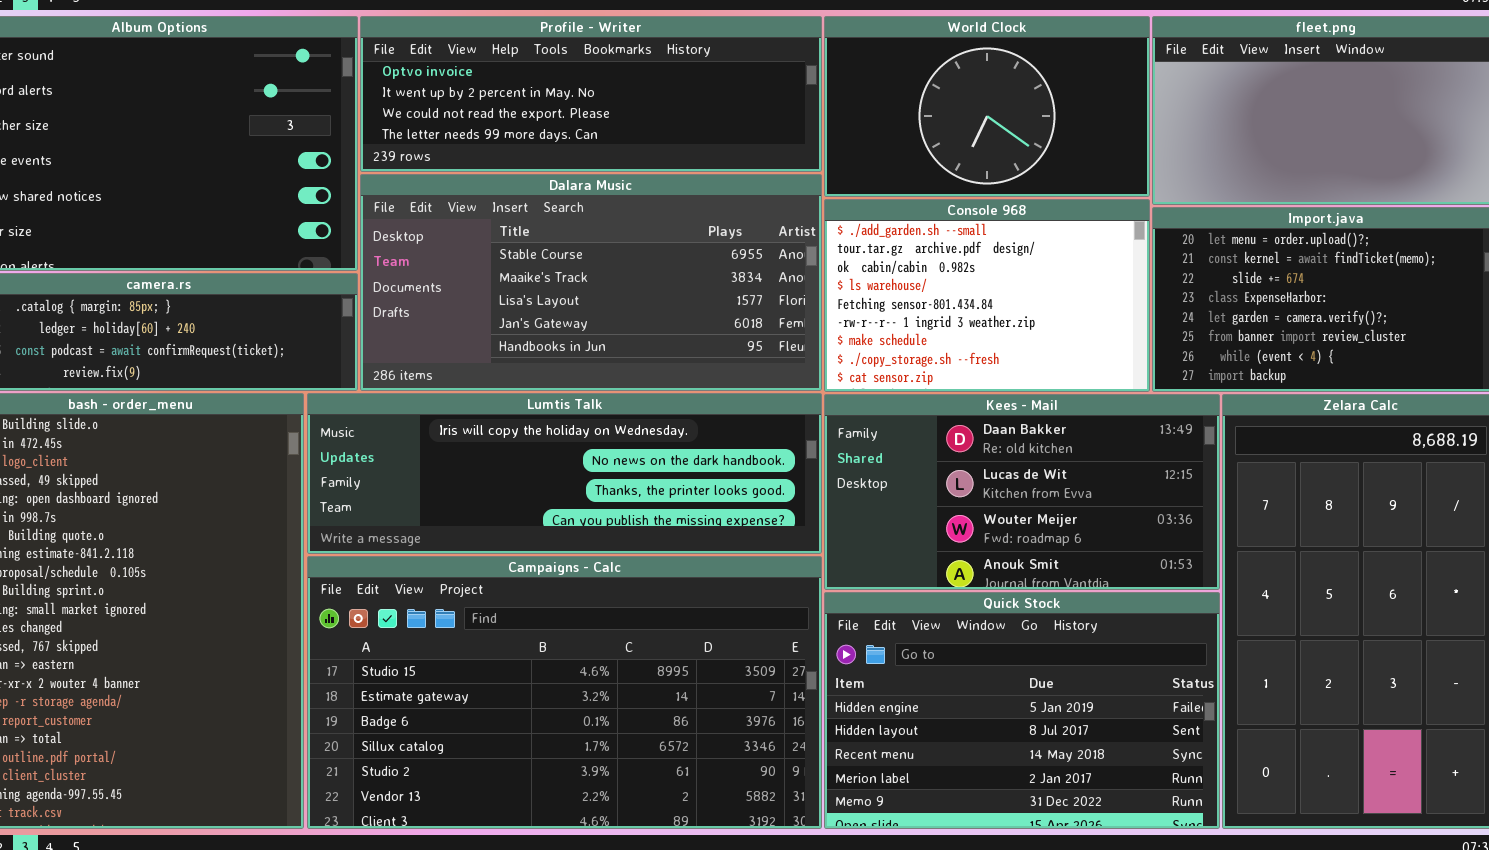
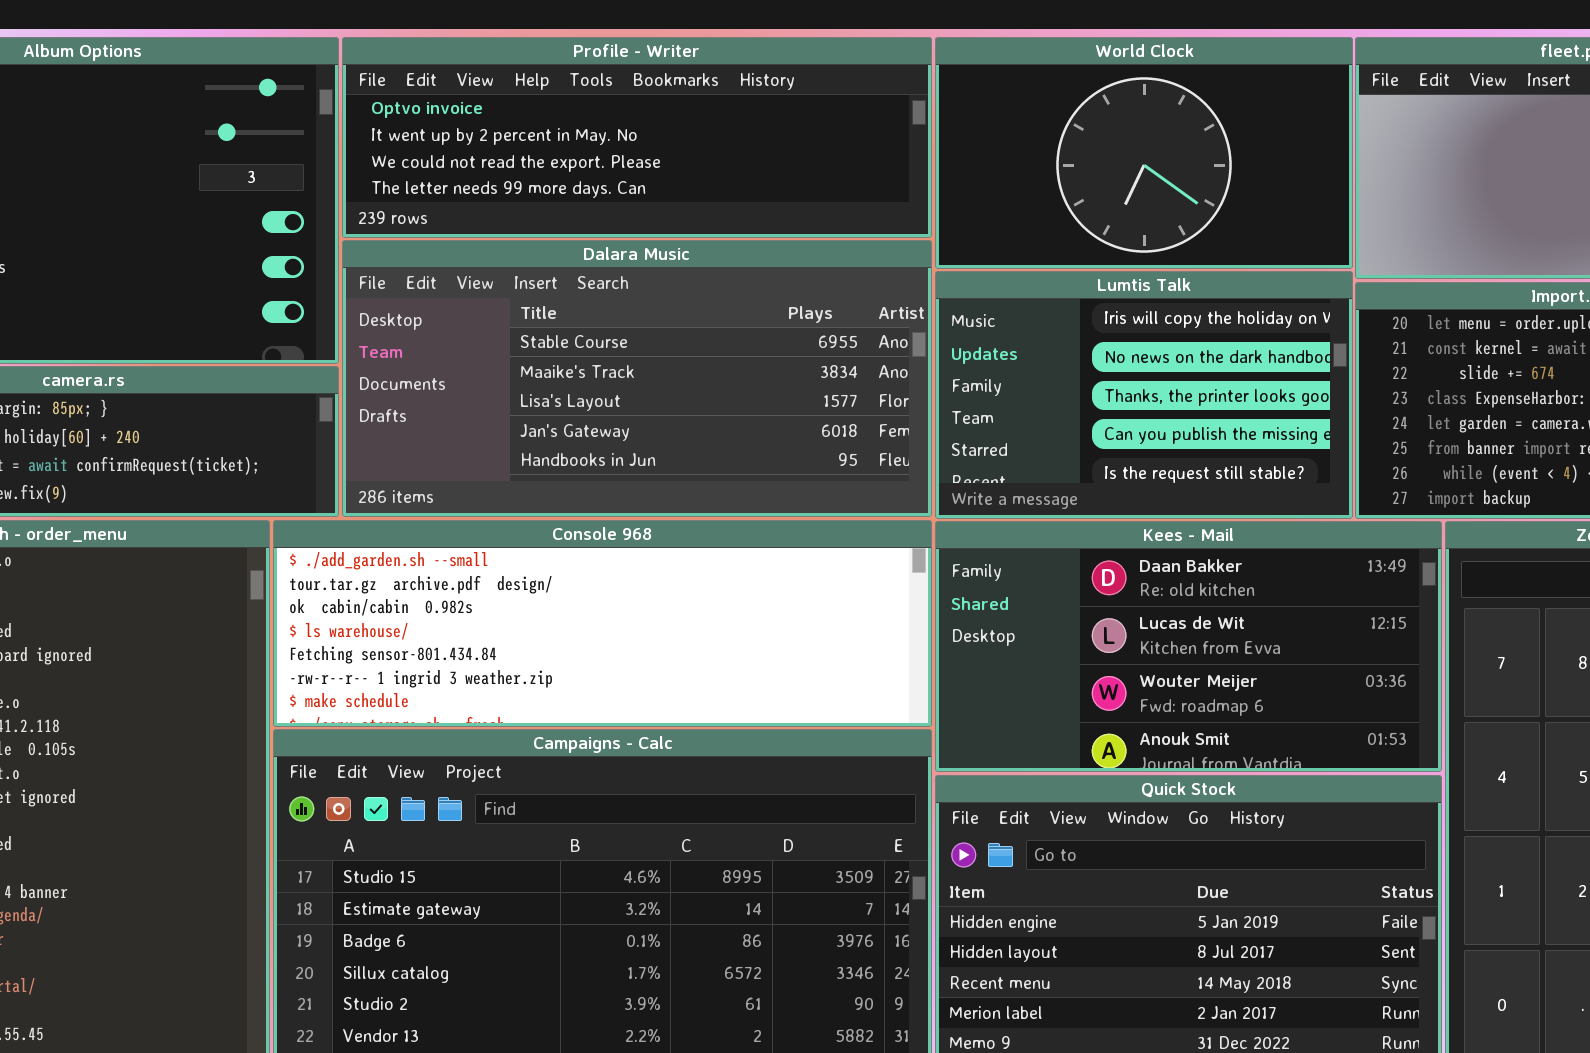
Console 968: [824,199,1150,392] -> [273,520,932,727], moved, resized
Lumtis Talk: [307,393,822,554] -> [935,271,1353,519], moved, resized

